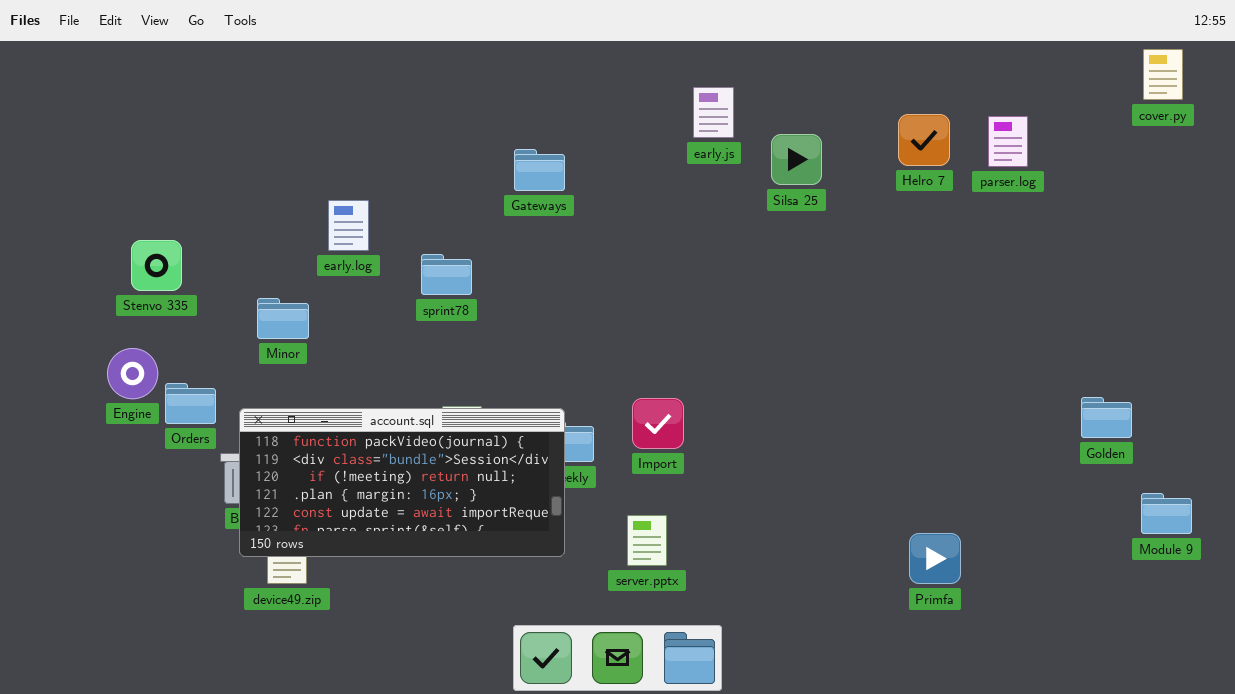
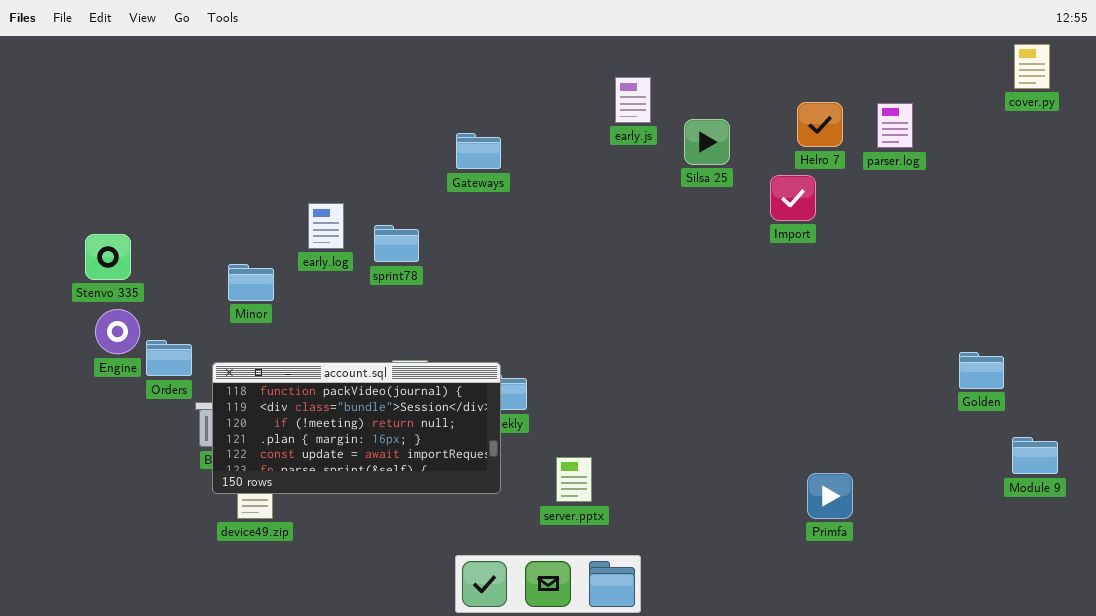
early.log: [328,200,369,251] -> [308,203,344,249], moved
Stenvo 335: [131,240,182,291] -> [85,234,131,280], moved
Import: [632,398,684,449] -> [770,175,816,221], moved

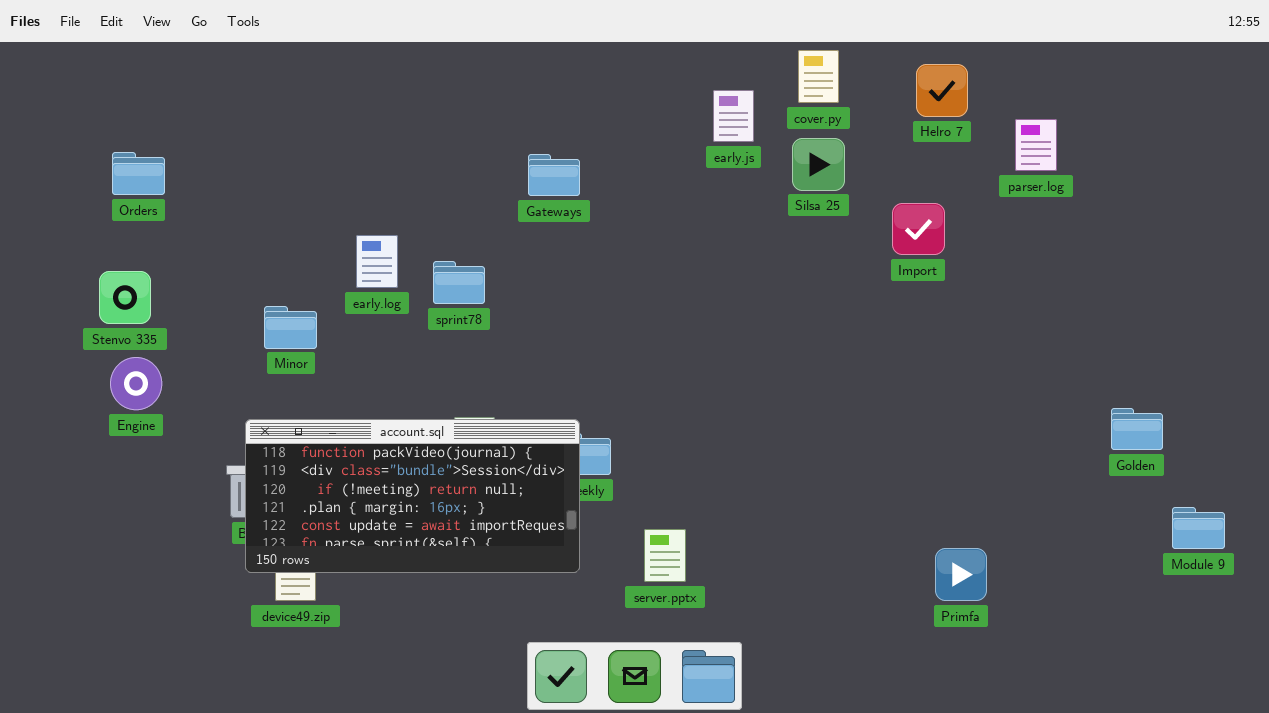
cover.py: [1014,44,1050,89] -> [798,50,839,103], moved
Helro 7: [797,102,843,147] -> [916,64,968,117], moved
Orders: [146,340,192,376] -> [112,152,165,195], moved

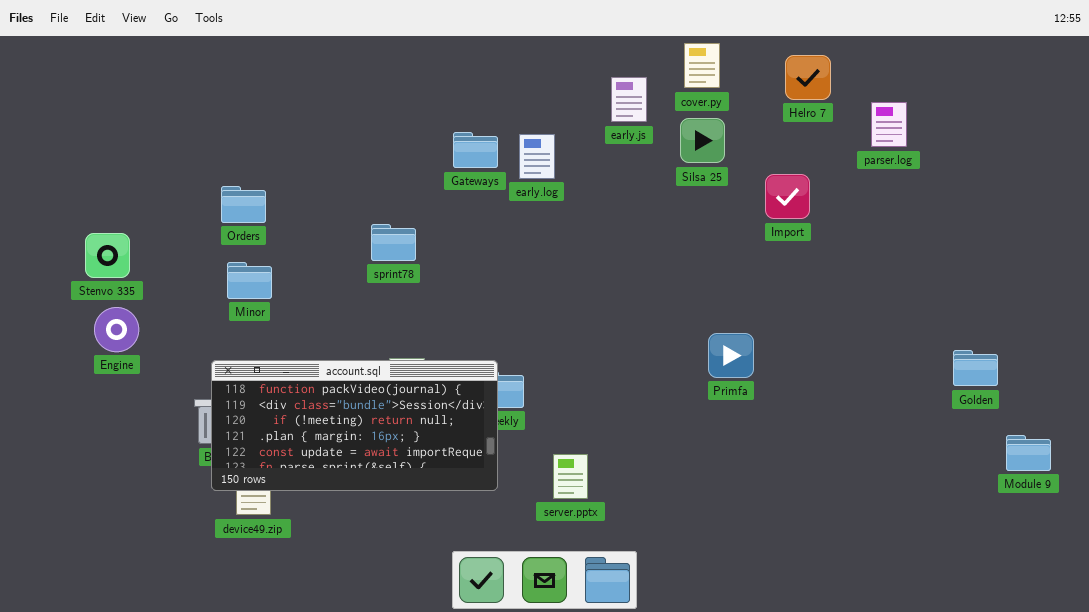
Orders: [112,152,165,195] -> [221,186,266,223], moved
early.log: [356,235,398,288] -> [519,134,555,179], moved
Primfa: [935,548,987,601] -> [708,333,754,378], moved

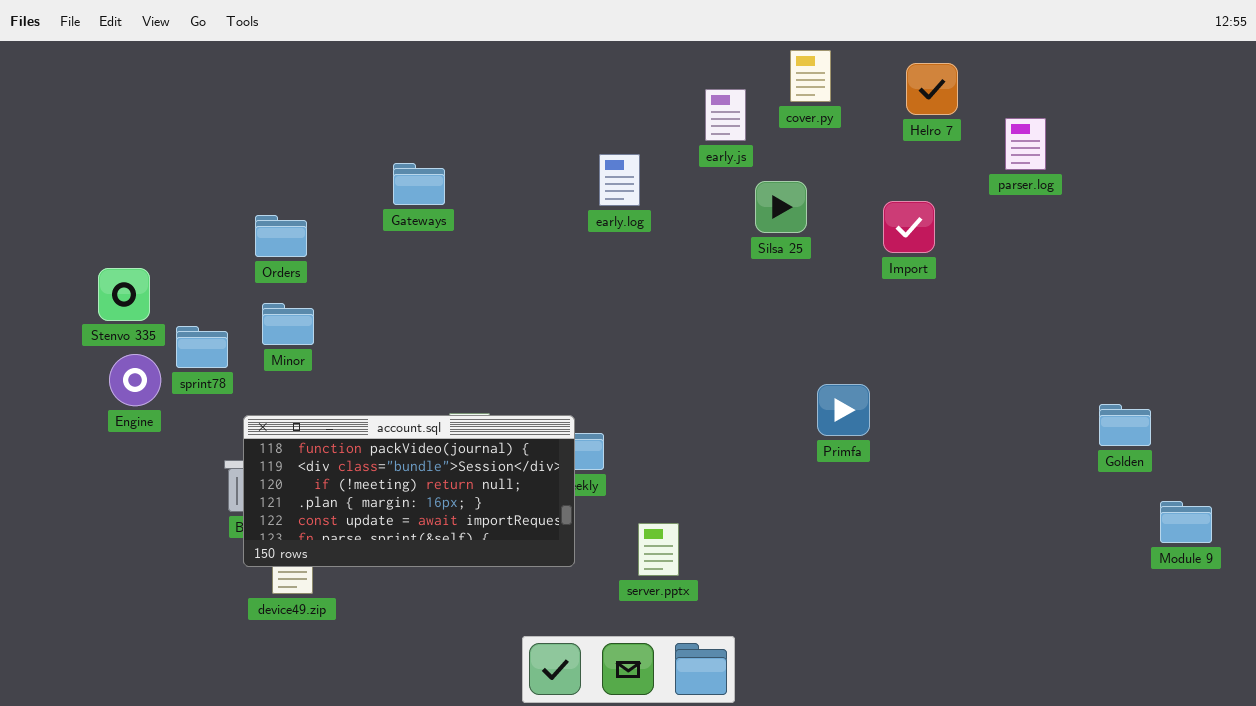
Silsa 25: [680,118,725,163] -> [755,181,807,233], moved
Gateways: [453,132,498,168] -> [393,163,445,205], moved
sprint78: [371,224,416,261] -> [176,326,228,368], moved

